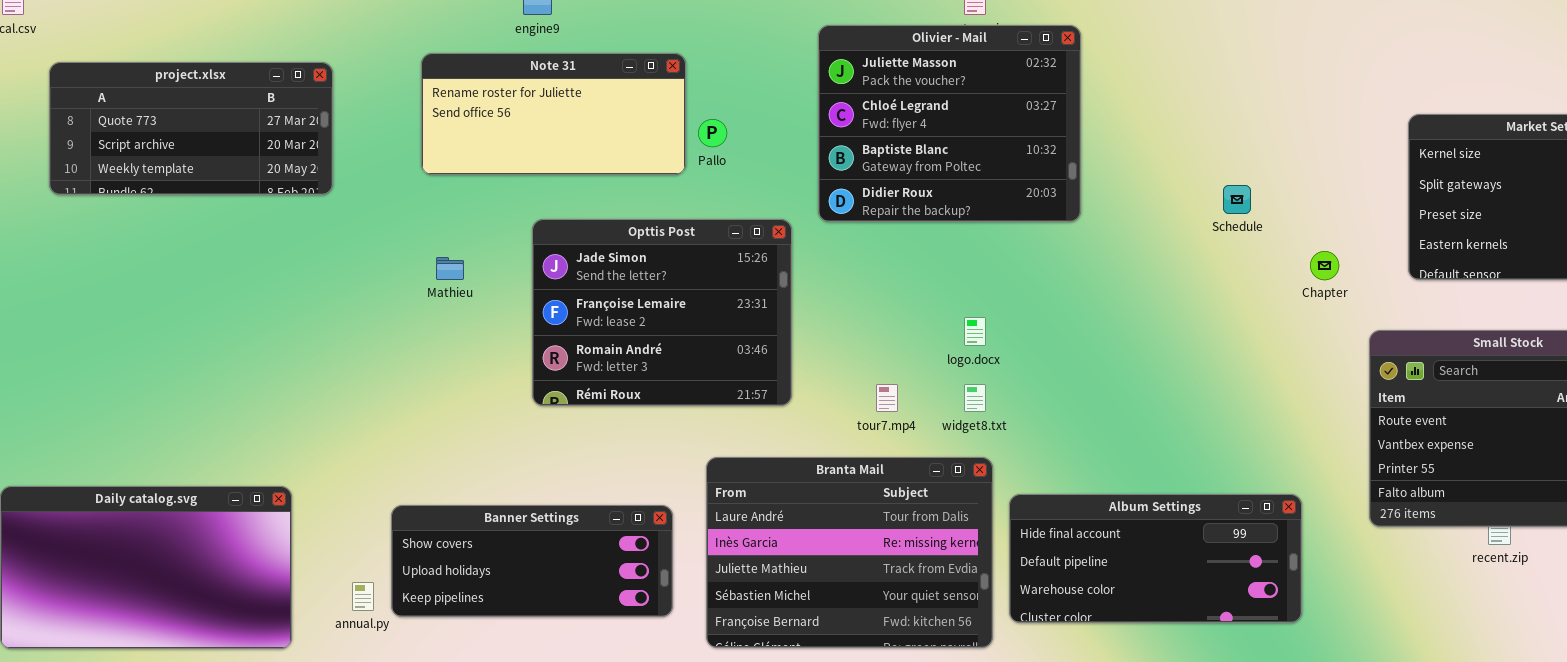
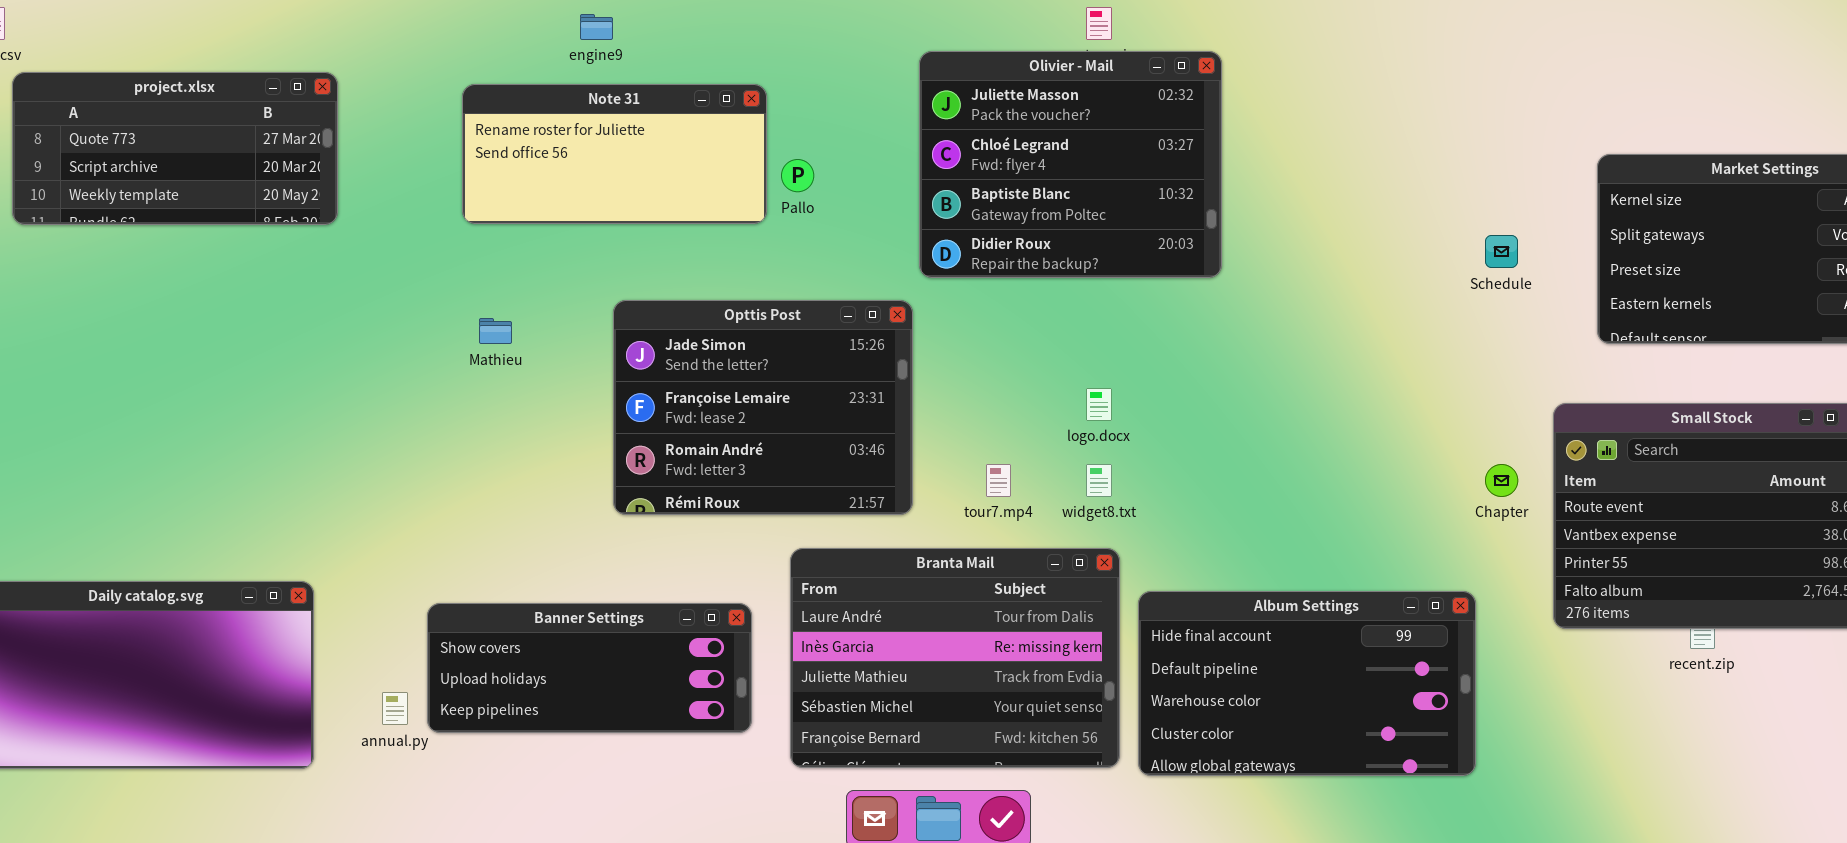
project.xlsx: [49,62,333,195] -> [12,72,338,225], moved
Schedule: [1223,185,1251,214] -> [1485,235,1518,268], moved
Opttis Post: [532,219,792,406] -> [613,300,913,515], moved
Chapter: [1310,251,1339,280] -> [1485,464,1518,497], moved
Album Settings: [1009,494,1302,623] -> [1138,591,1476,776], resized

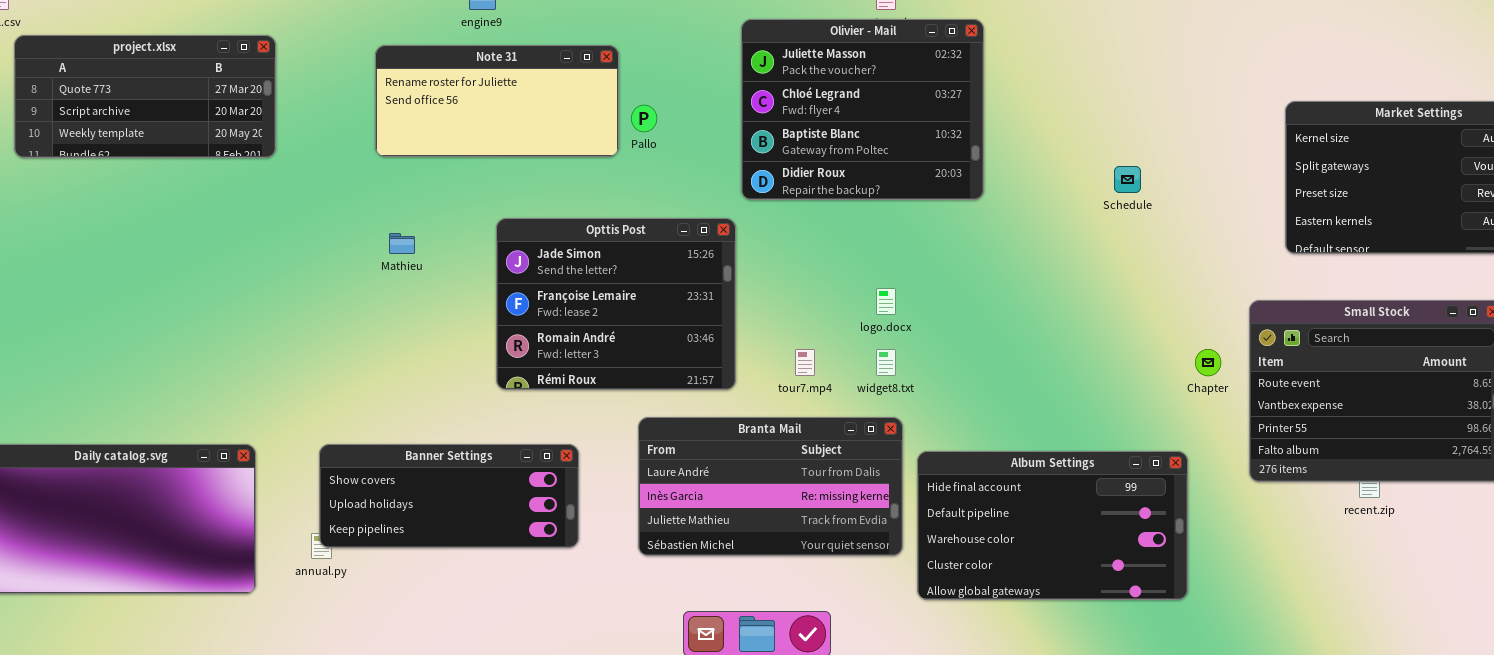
Schedule: [1485,235,1518,268] -> [1114,166,1141,193], moved
Branta Mail: [790,548,1120,768] -> [638,417,903,556], resized
Banner Settings: [427,603,752,733] -> [319,444,579,548], moved

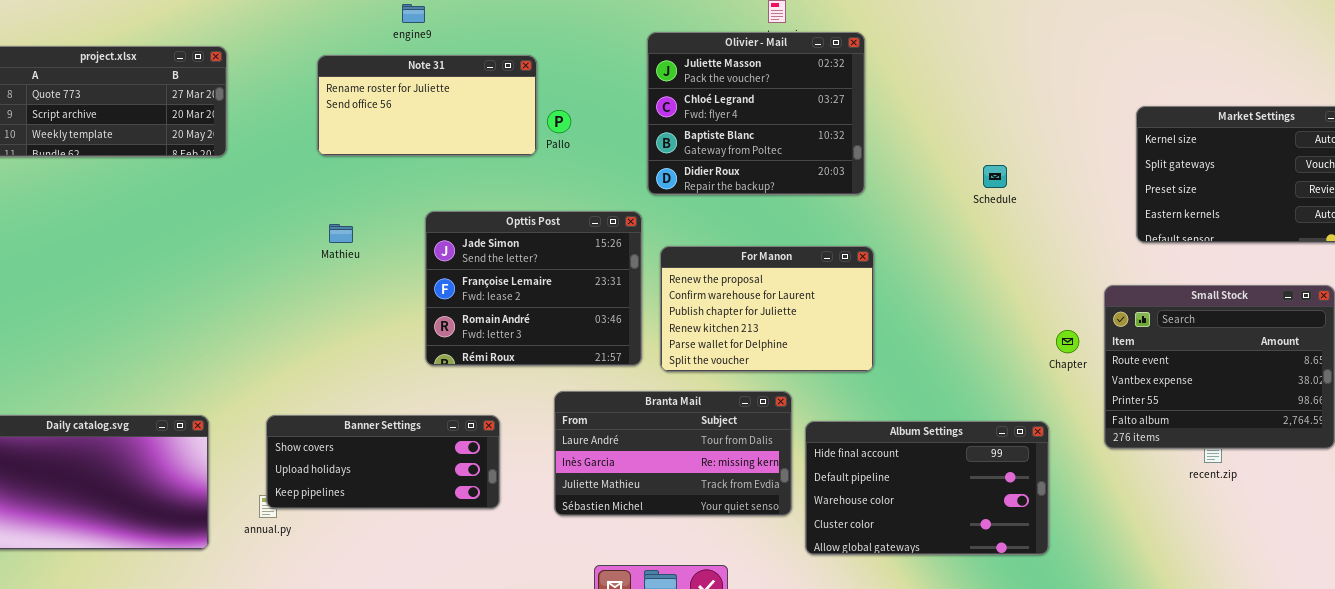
For Manon: none -> [660,246,874,372], opened

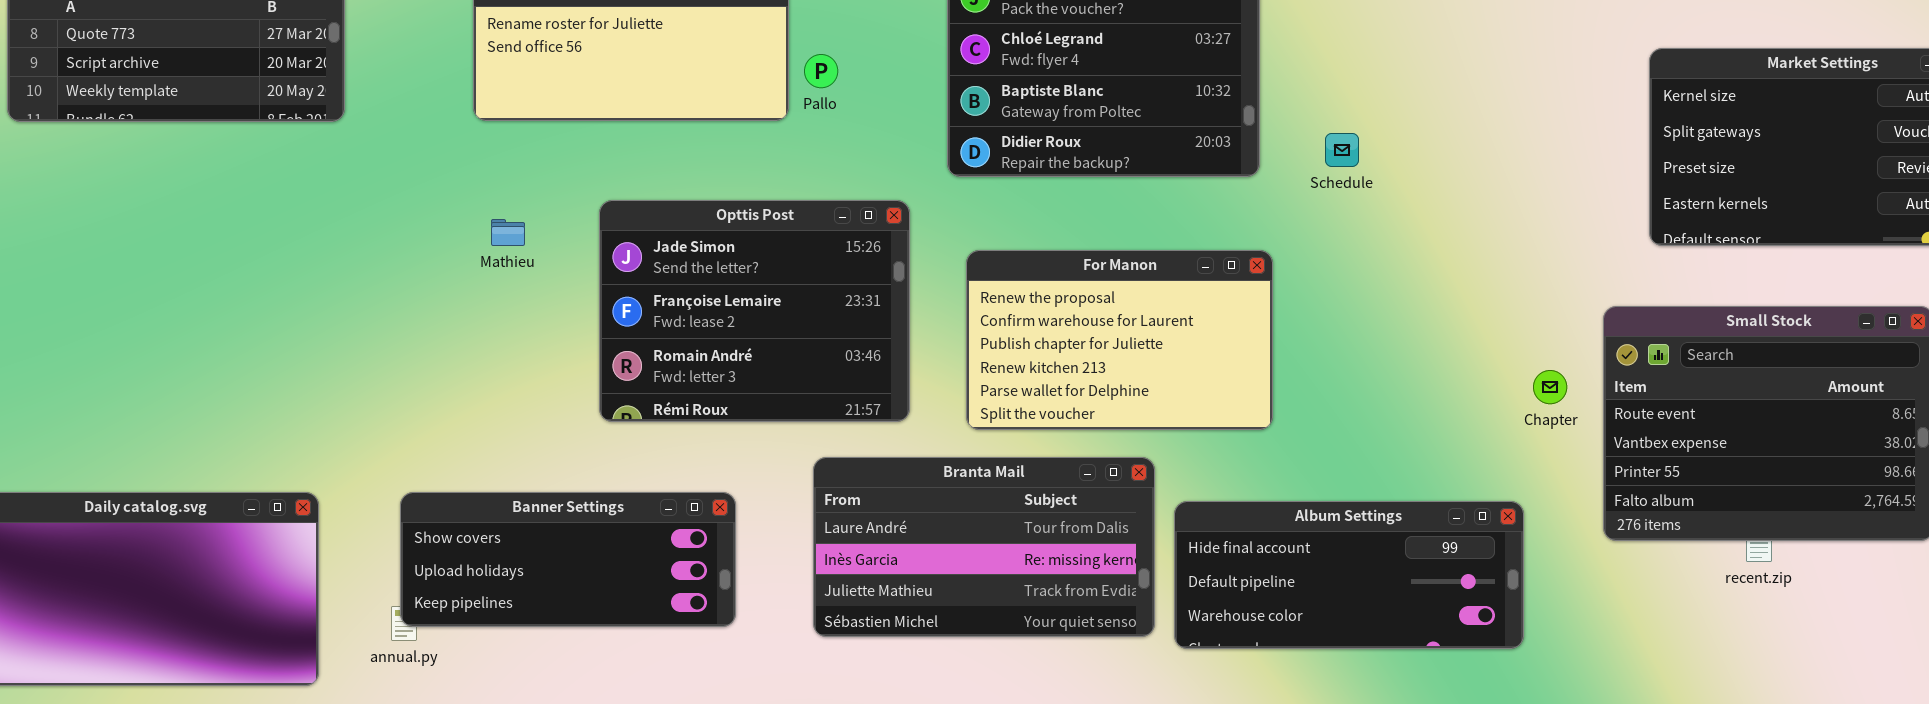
Schedule: [983,165,1007,188] -> [1325,133,1359,167], moved
Opttis Post: [425,211,642,366] -> [599,200,910,422], moved
Album Settings: [805,421,1049,555] -> [1174,501,1524,649], resized

